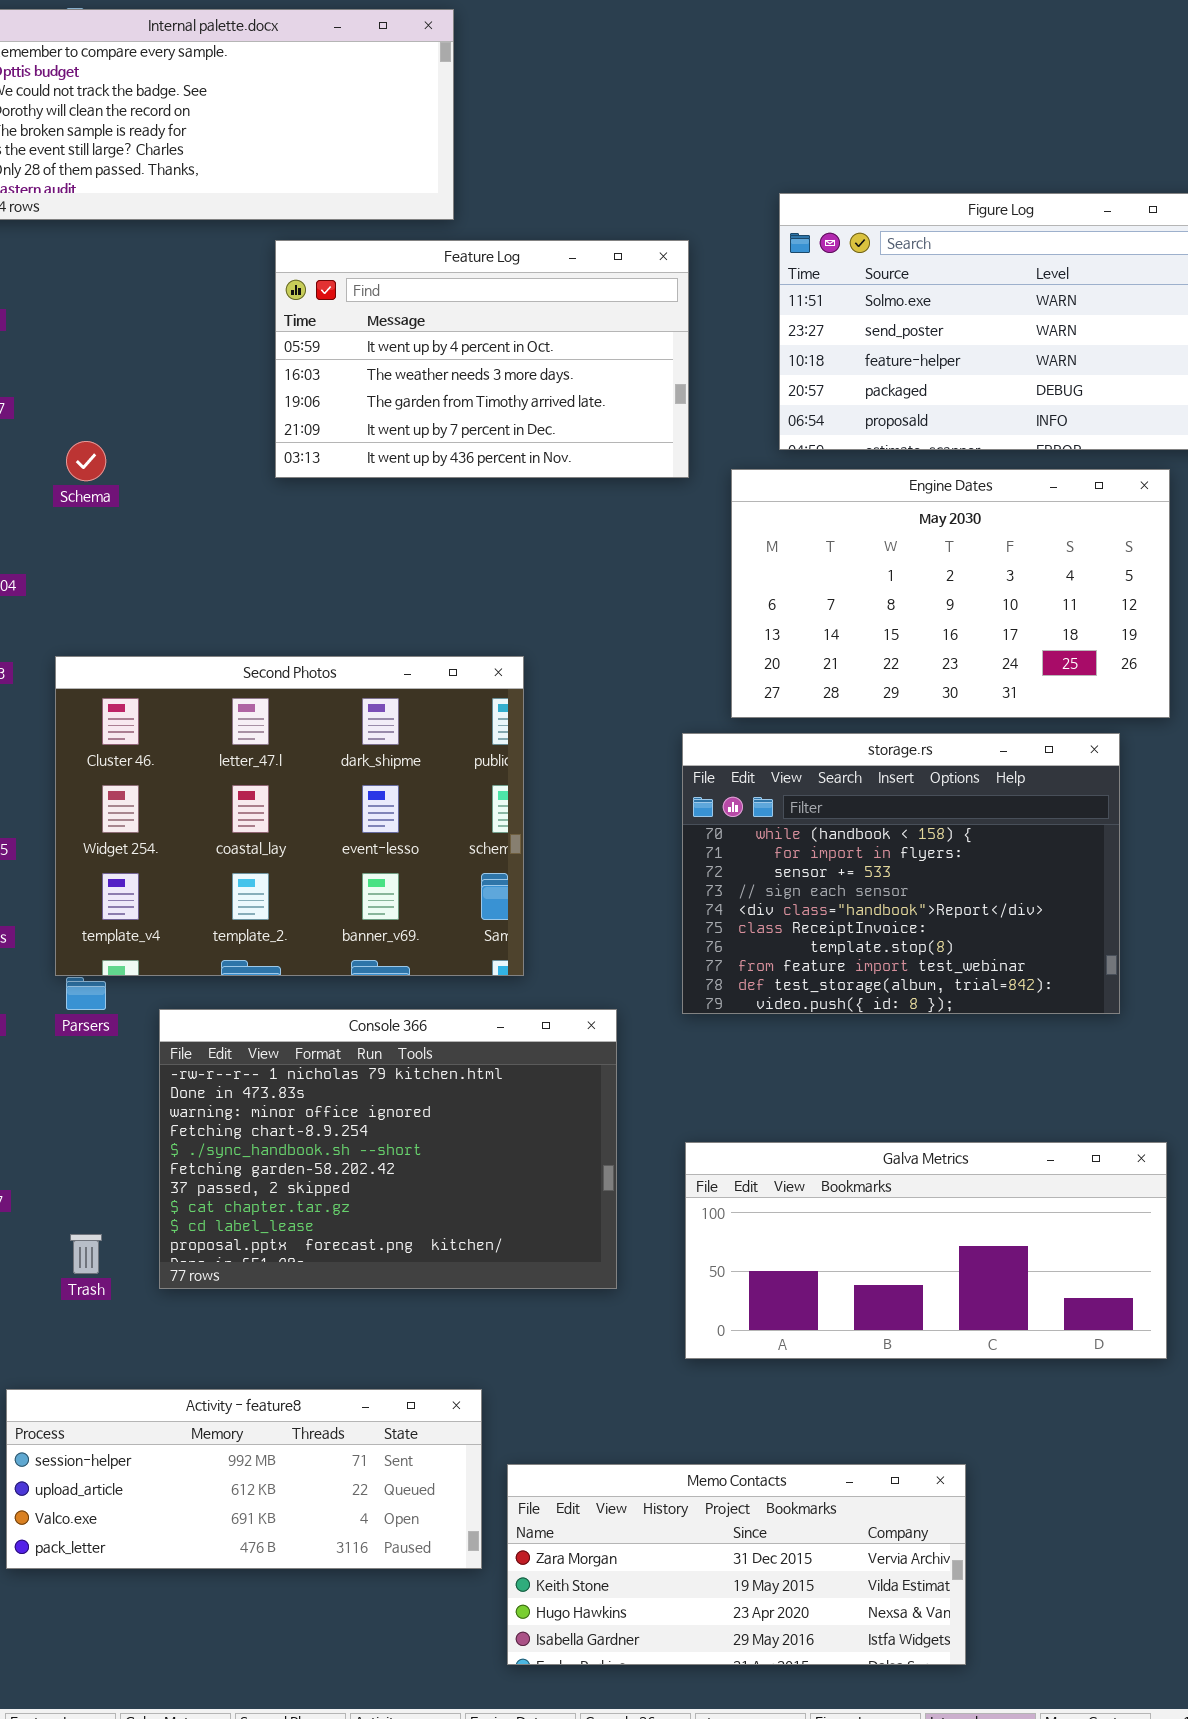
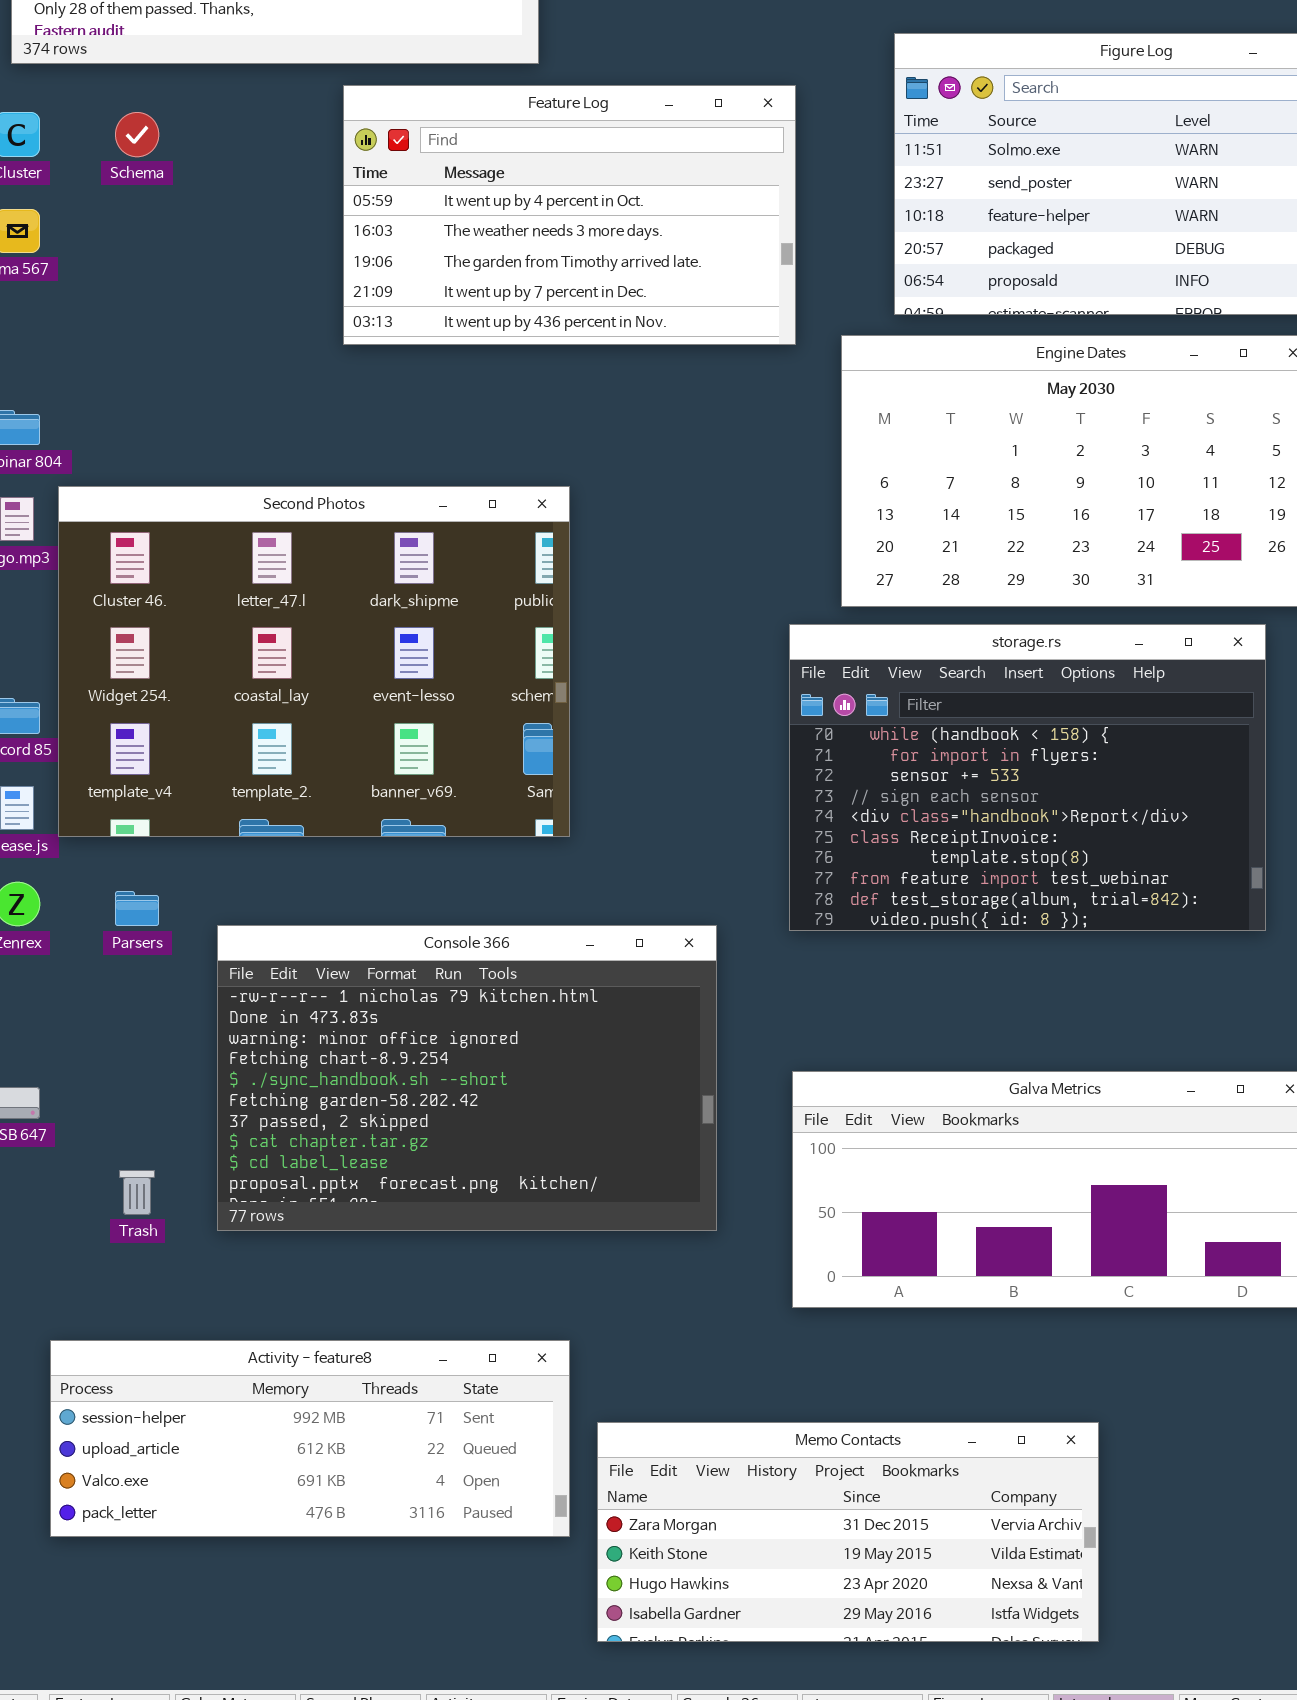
Schema: [66,441,106,481] -> [115,112,159,157], moved
Second Photos: [55,656,524,976] -> [58,486,570,837], moved

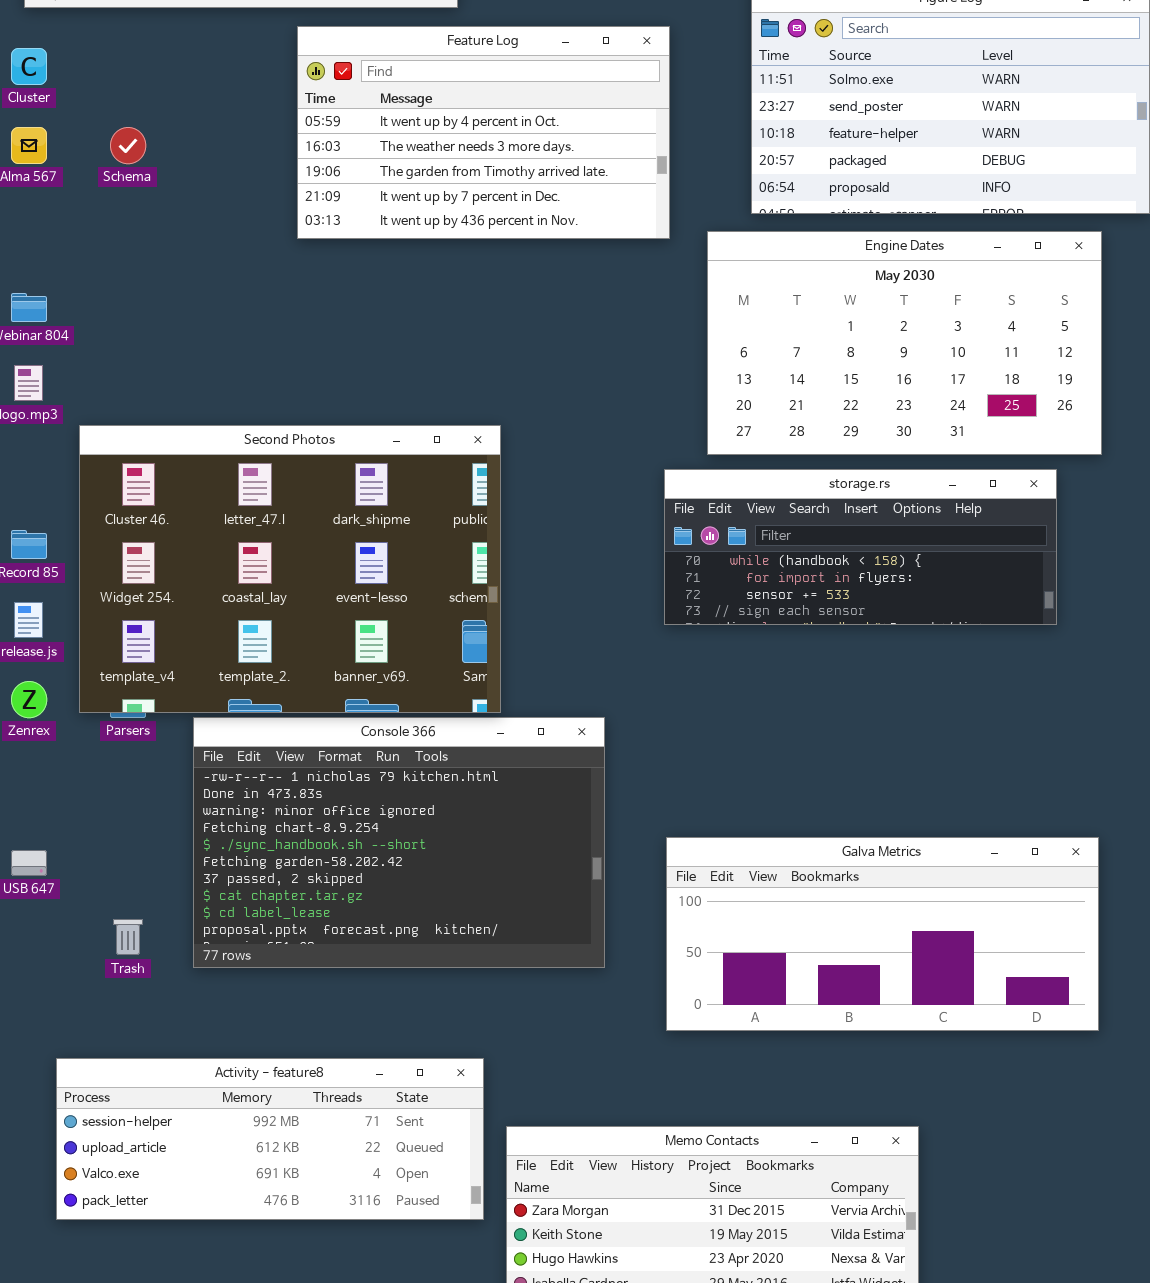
Schema: [115,112,159,157] -> [110,127,146,164], moved
Second Photos: [58,486,570,837] -> [79,425,501,713], moved
storage.rs: [789,624,1266,931] -> [664,469,1057,625], resized

